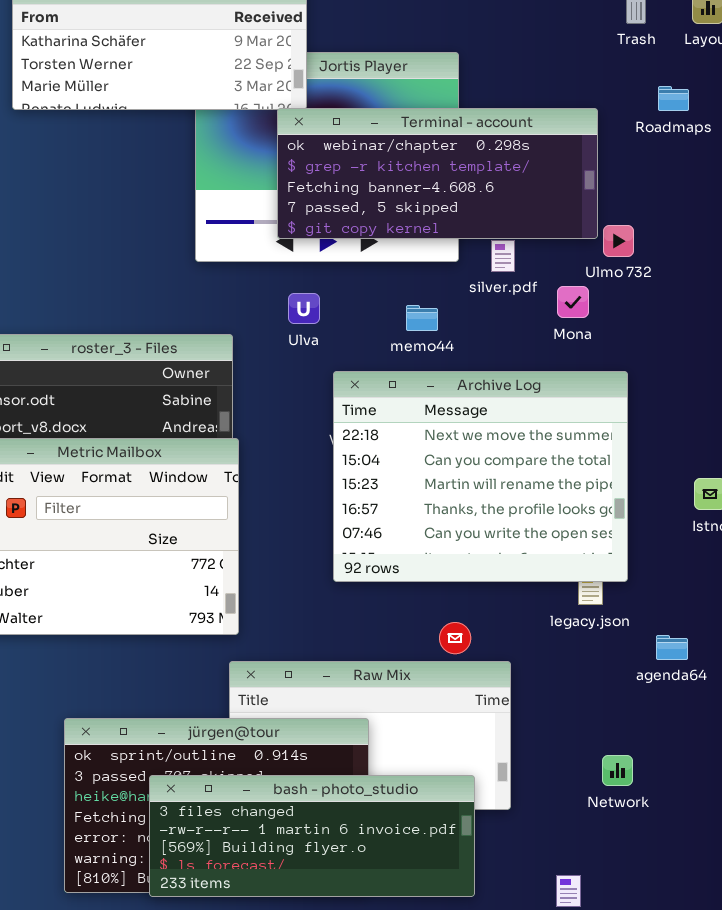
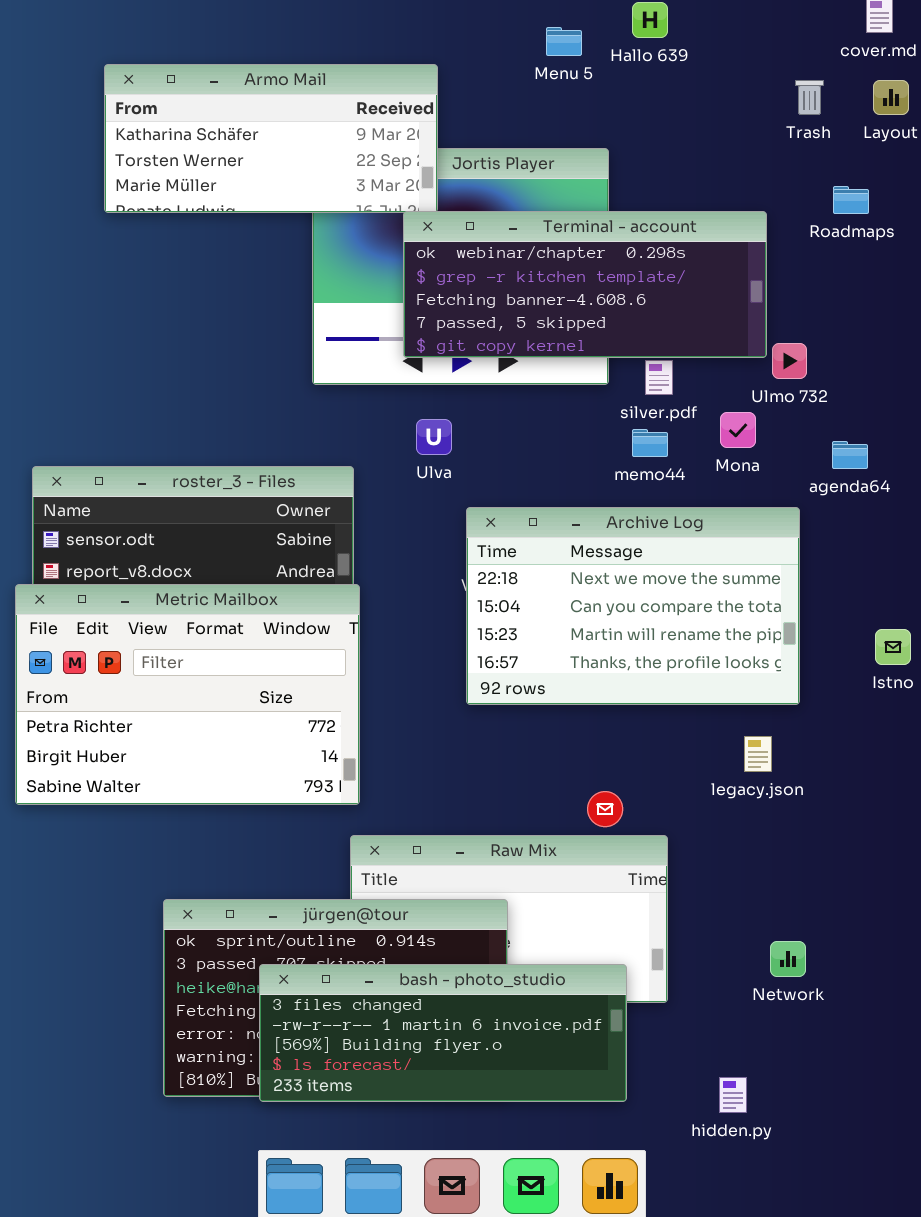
memo44: [406,305,438,331] -> [632,429,668,457], moved
Archive Log: [333,371,628,582] -> [466,507,800,705], resized
agenda64: [656,635,688,660] -> [832,441,868,469], moved

